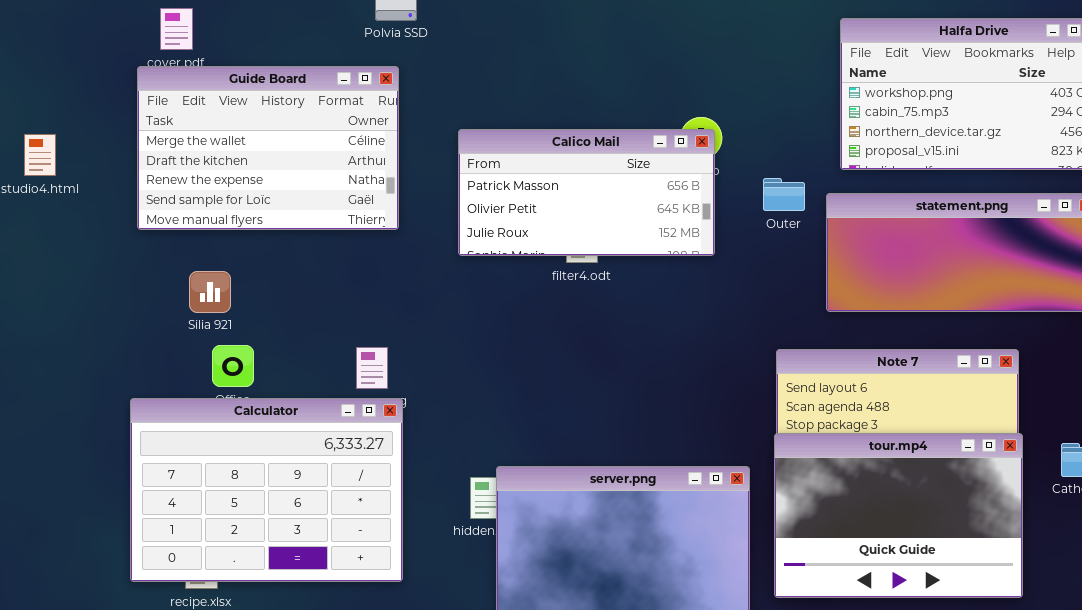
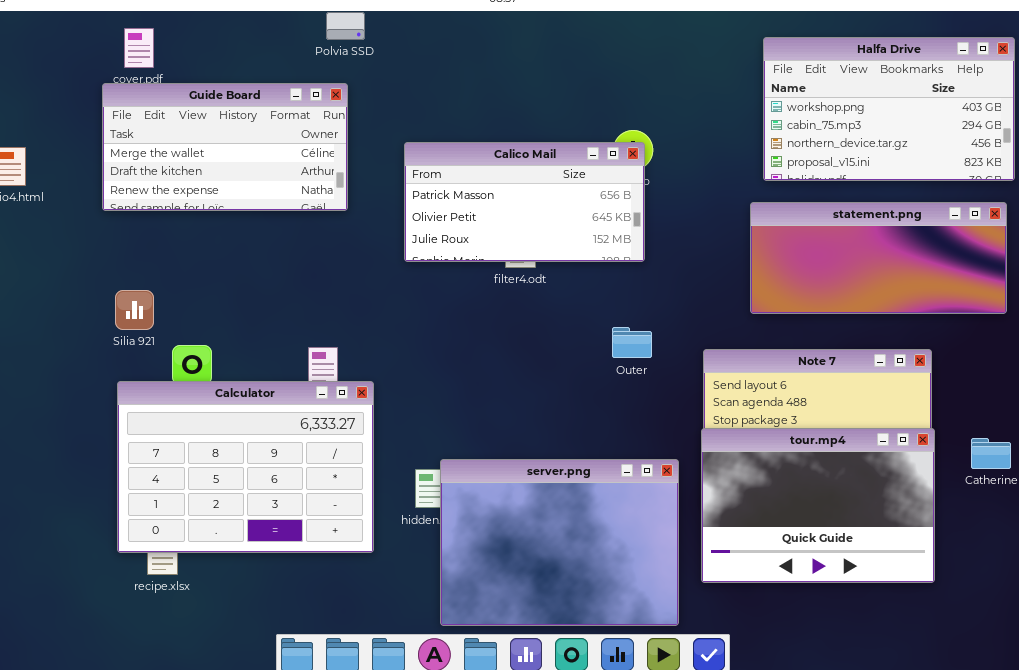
Guide Board: [137,66,399,230] -> [102,83,348,211], resized
Outer: [763,178,805,211] -> [612,327,652,358], moved
Silia 921: [189,271,231,313] -> [115,290,154,330], moved
Calculator: [130,398,403,582] -> [117,381,374,553], moved

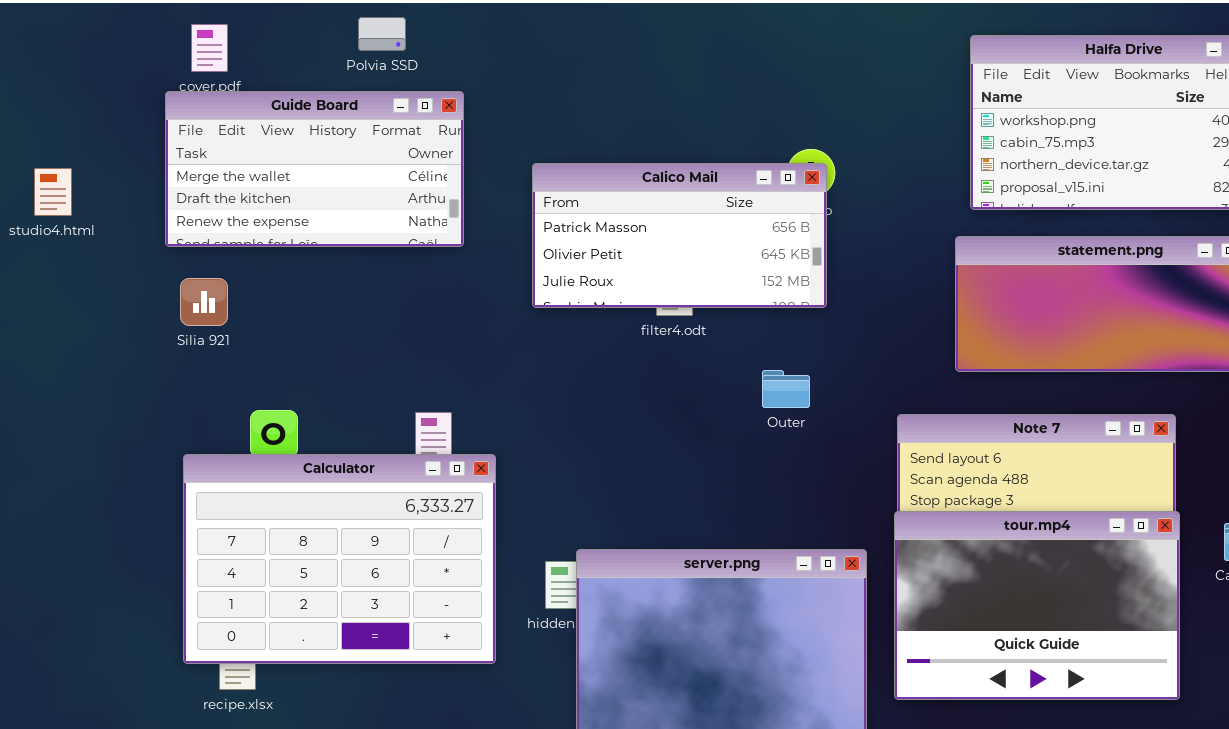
Polvia SSD: [326,12,365,40] -> [358,17,406,51], moved
Silia 921: [115,290,154,330] -> [180,278,228,326], moved
Outer: [612,327,652,358] -> [762,370,810,408], moved

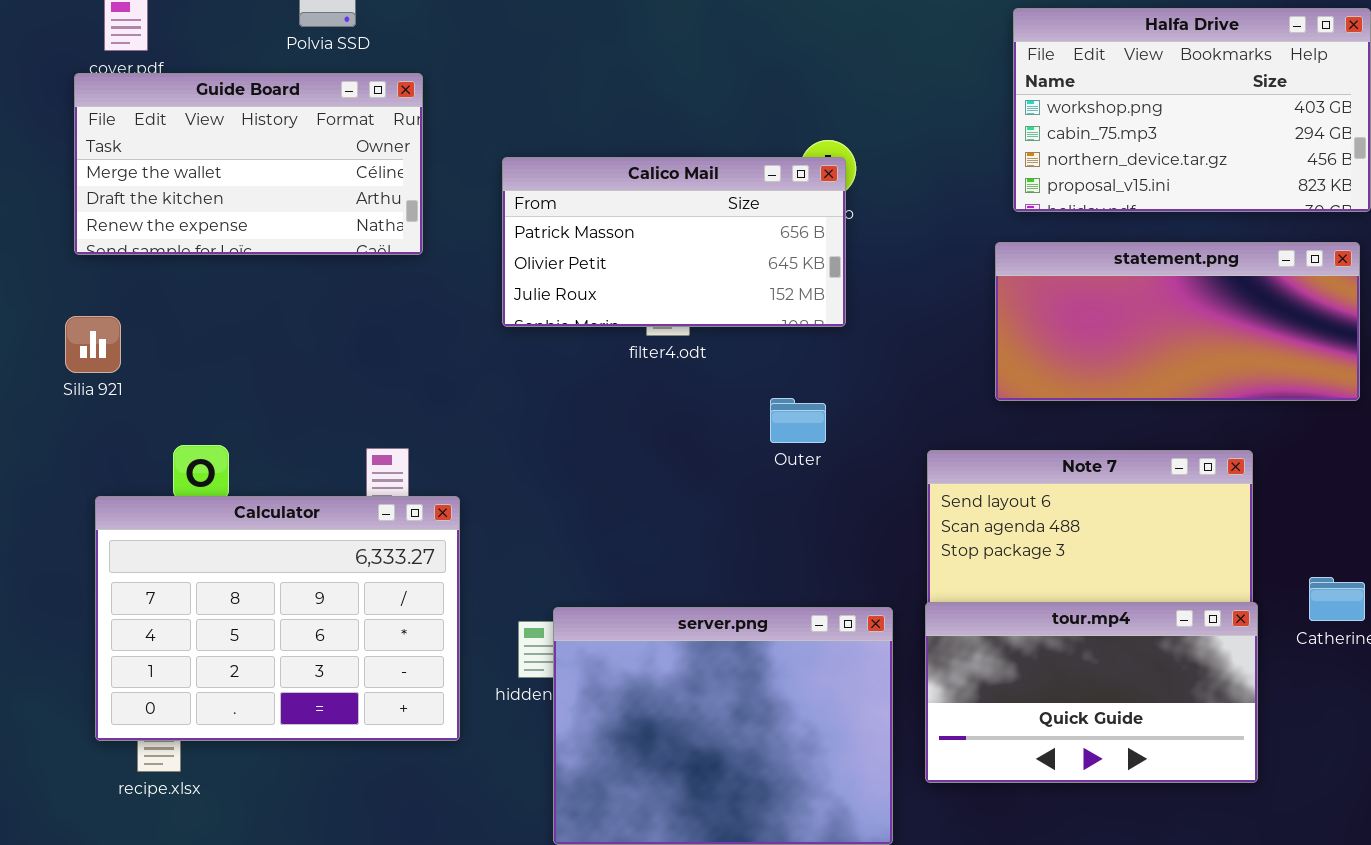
Silia 921: [180,278,228,326] -> [65,316,121,373], moved
tour.mp4: [894,511,1180,700] -> [925,602,1258,783], resized

